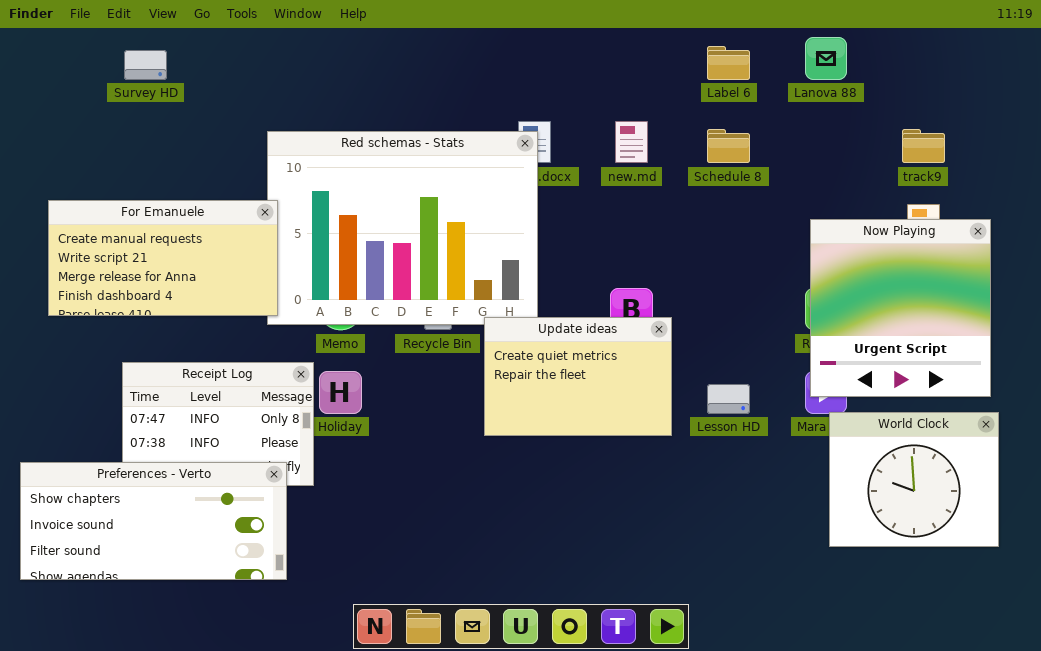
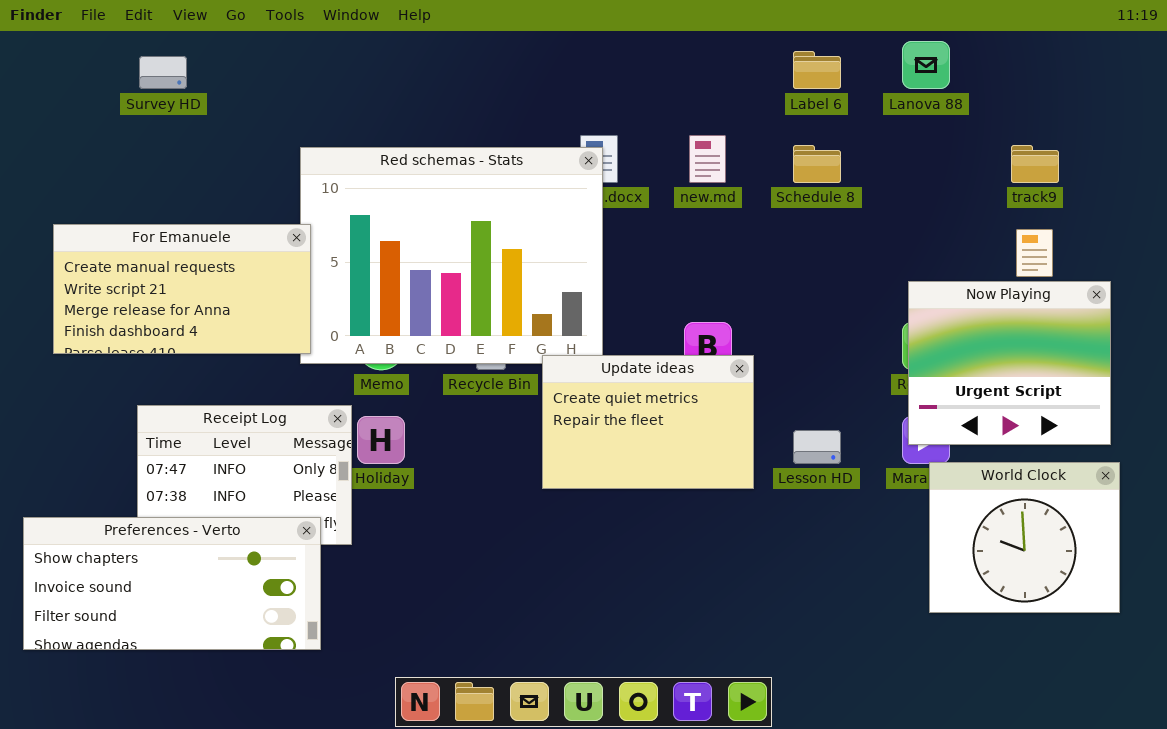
Now Playing: [810,219,991,397] -> [908,281,1111,445], resized

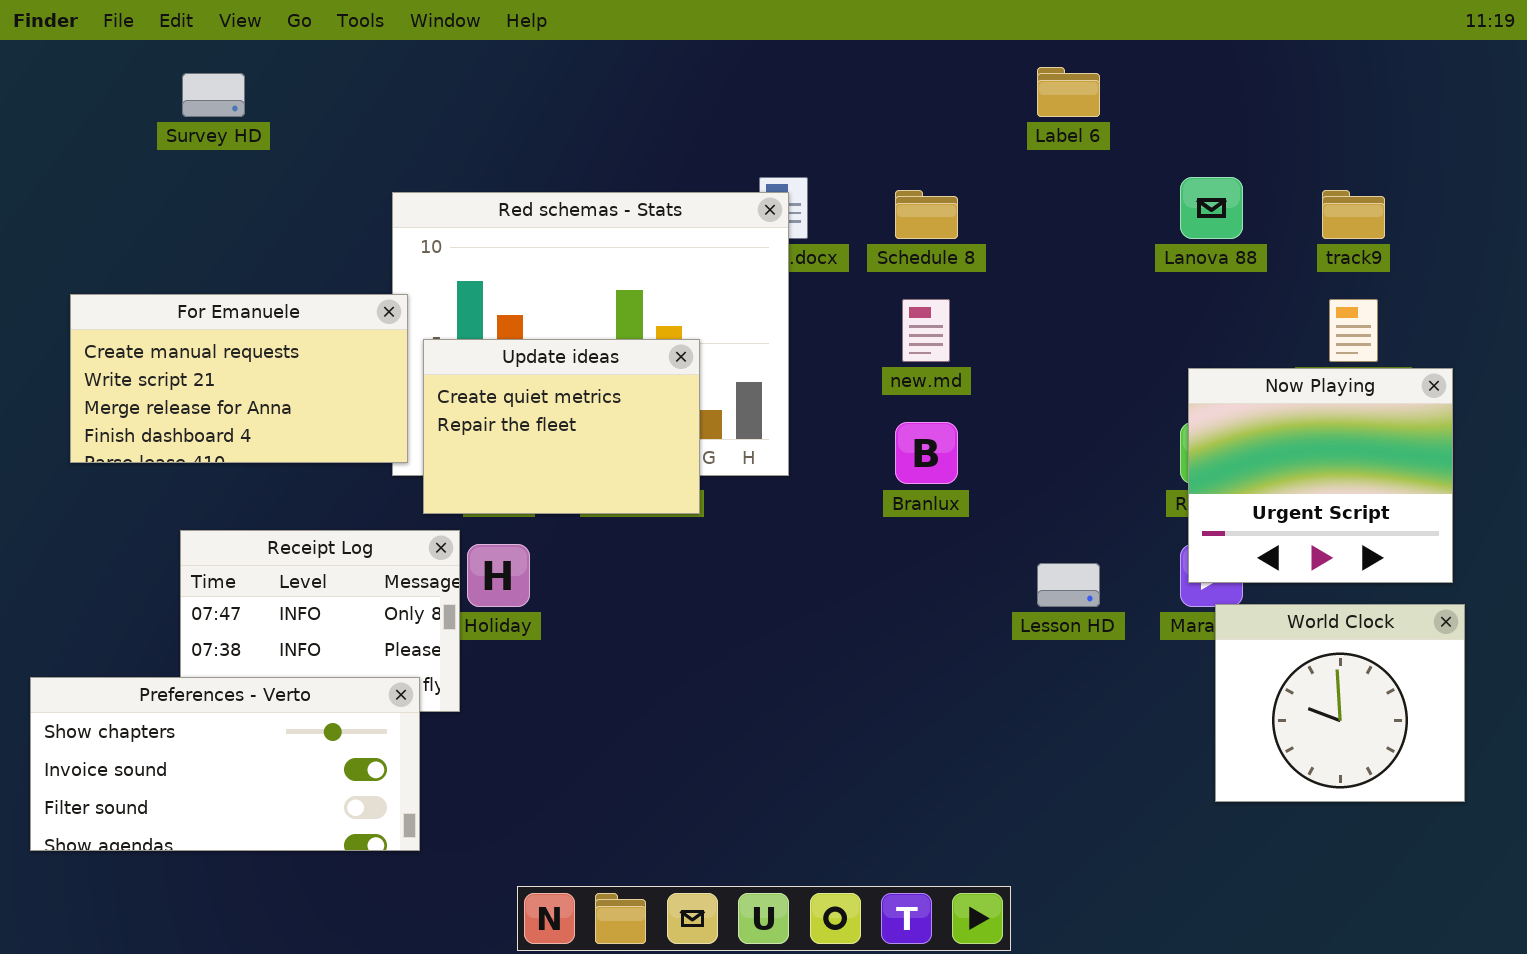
Lanova 88: [902,41,950,89] -> [1180,177,1243,239], moved
new.md: [689,135,726,183] -> [902,299,950,362], moved
Schedule 8: [793,145,841,183] -> [895,190,958,239], moved
Update ideas: [542,355,754,489] -> [423,339,700,514], moved

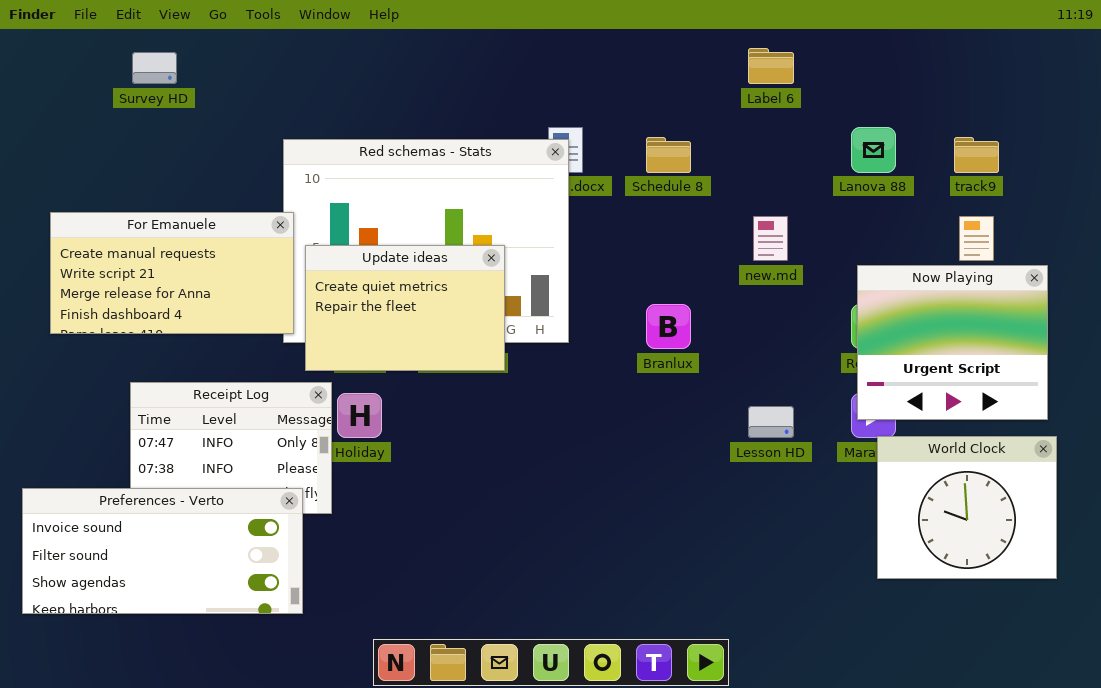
new.md: [902,299,950,362] -> [753,216,788,261], moved
Preferences - Verto: [30,677,420,851] -> [22,488,303,614], scrolled down 1 row

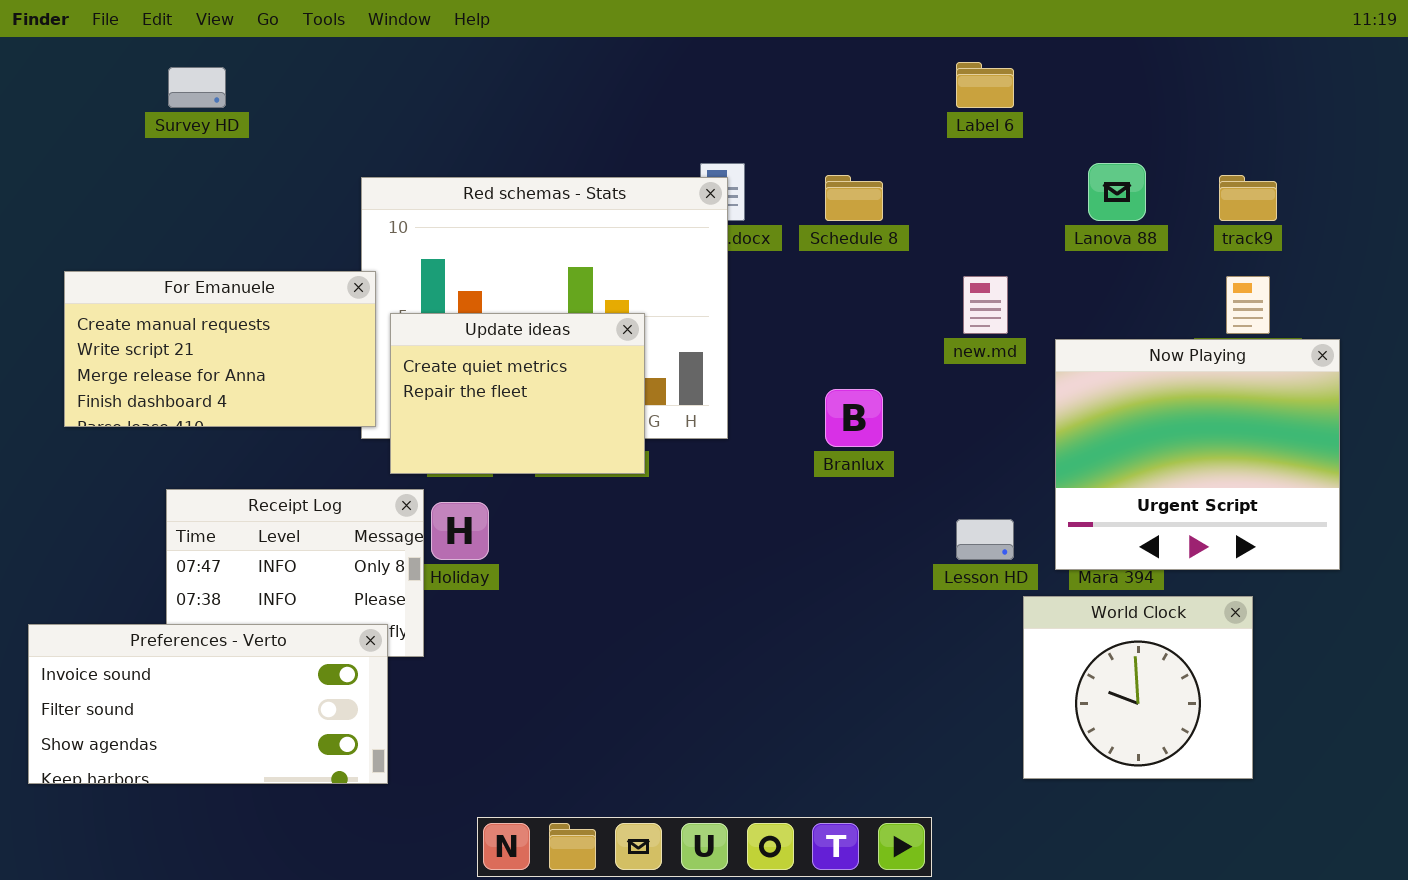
Now Playing: [857,265,1048,420] -> [1055,339,1340,570], resized
World Clock: [877,436,1057,579] -> [1023,596,1253,779], moved

